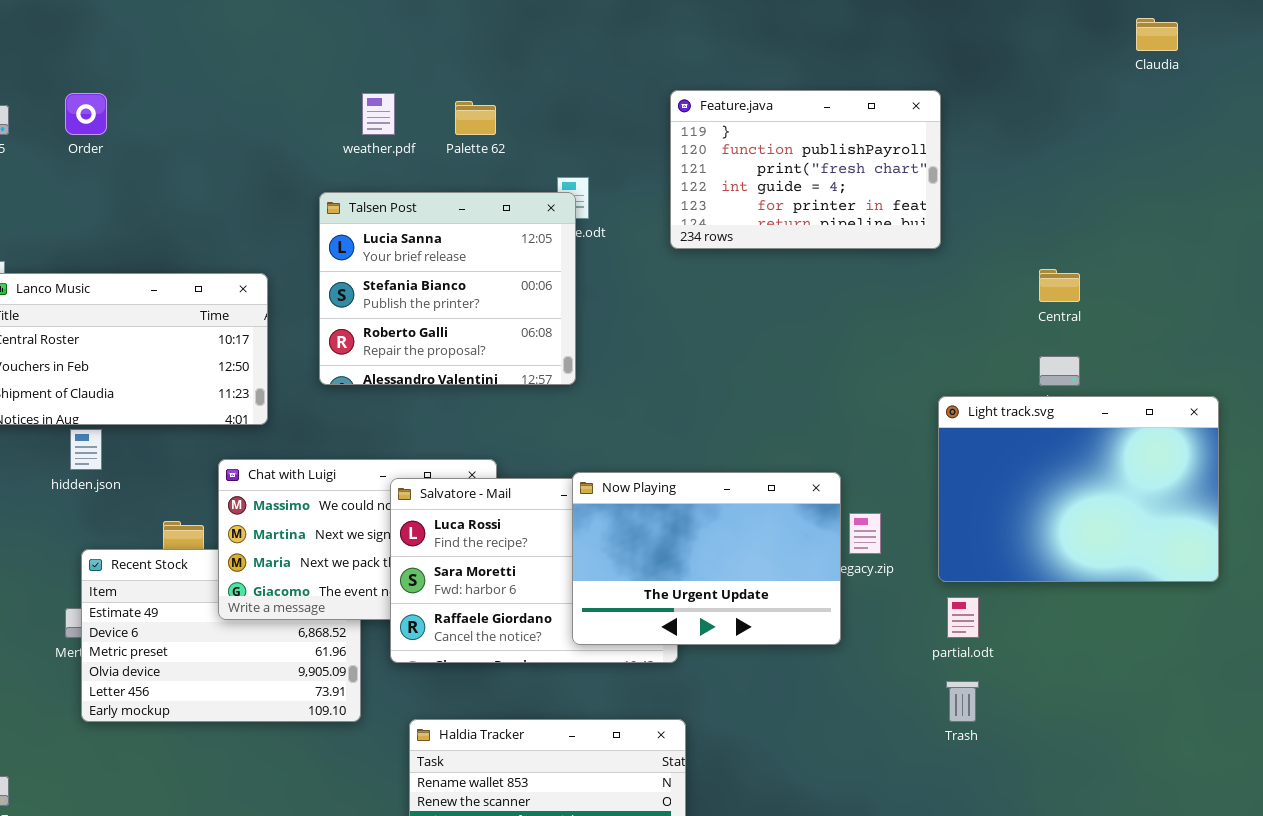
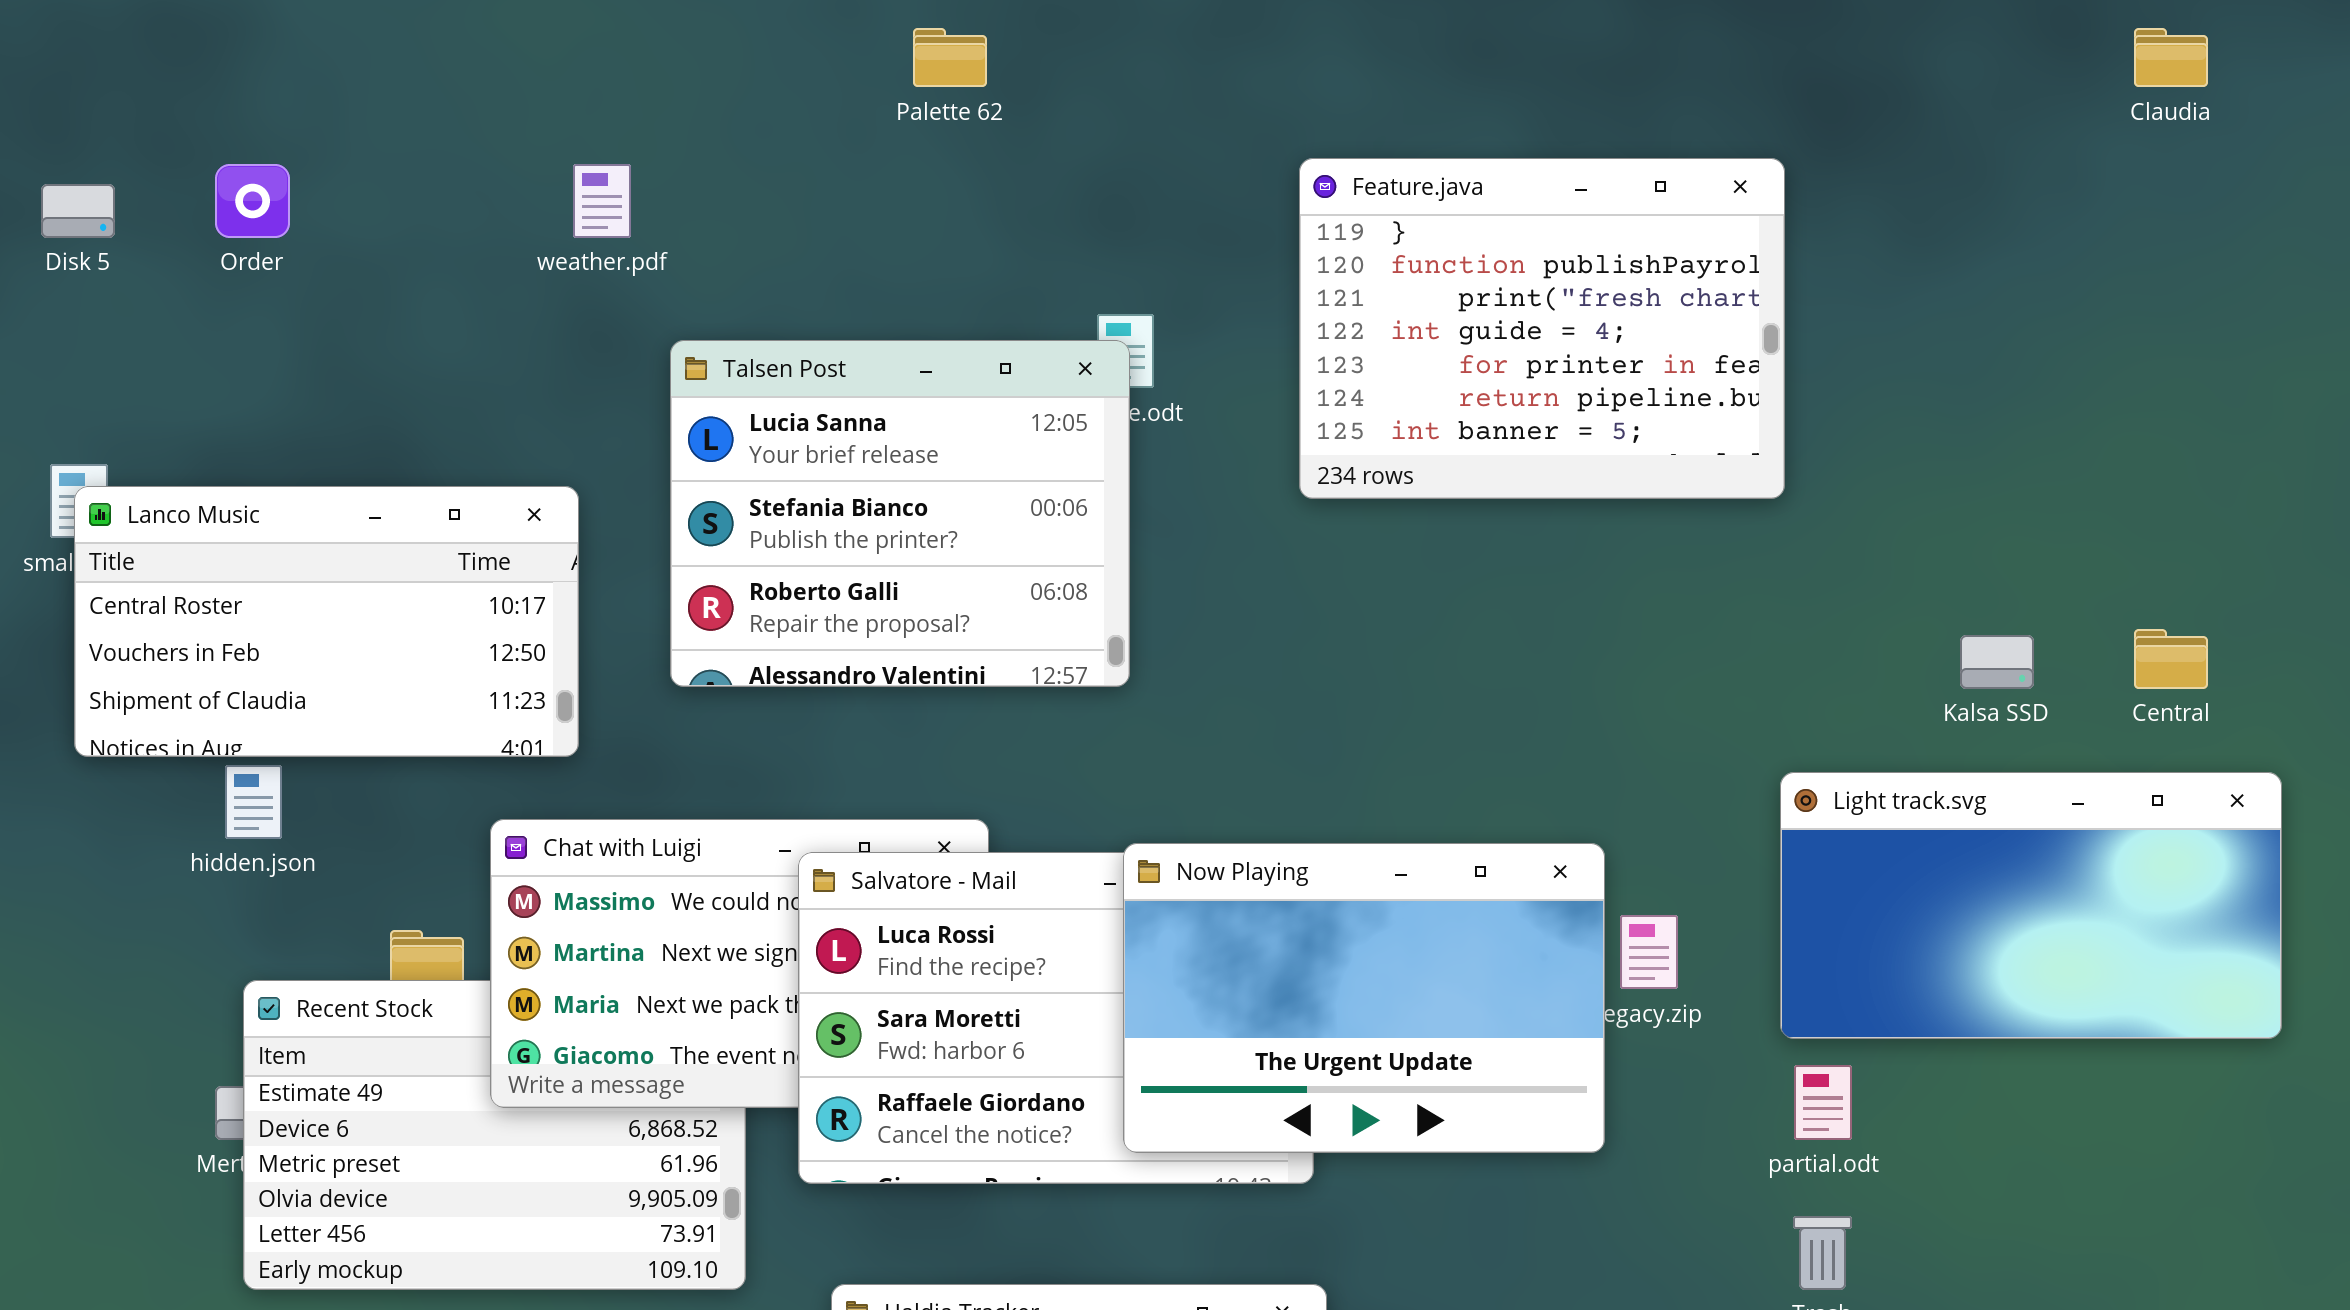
Feature.java: [670,90,941,249] -> [1299,158,1785,499], resized
weather.pdf: [362,93,395,135] -> [573,164,631,238], moved
Palette 62: [455,101,496,135] -> [913,28,987,87], moved
Central: [1039,269,1080,302] -> [2134,629,2208,689], moved
Light track.svg: [938,396,1219,582] -> [1780,772,2282,1039], resized

